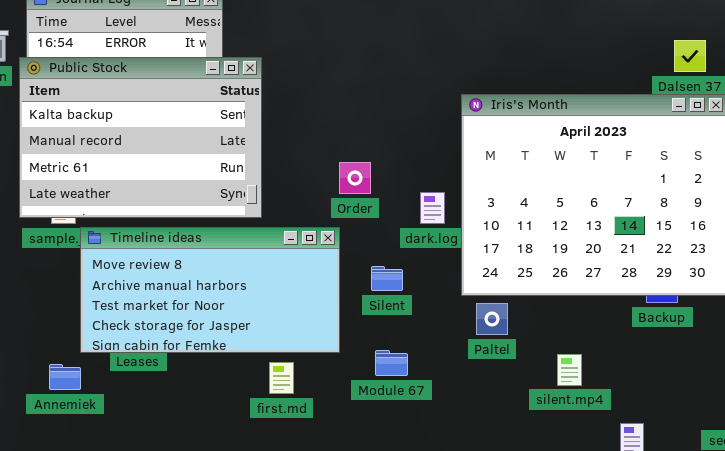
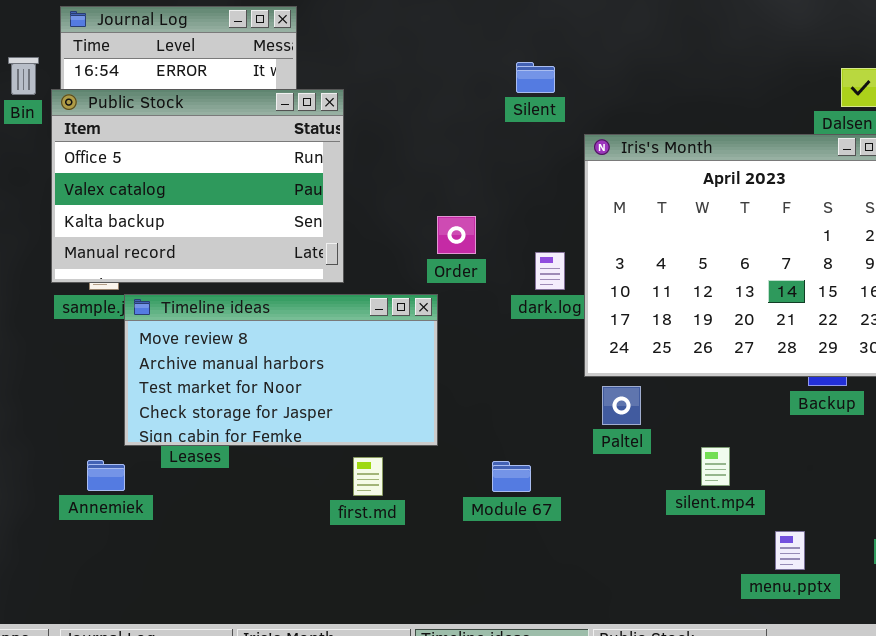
Public Stock: [19,57,262,218] -> [51,89,344,283], scrolled up 2 rows
Silent: [371,266,403,291] -> [516,62,555,93], moved
Module 67: [375,350,408,376] -> [492,461,531,492], moved

